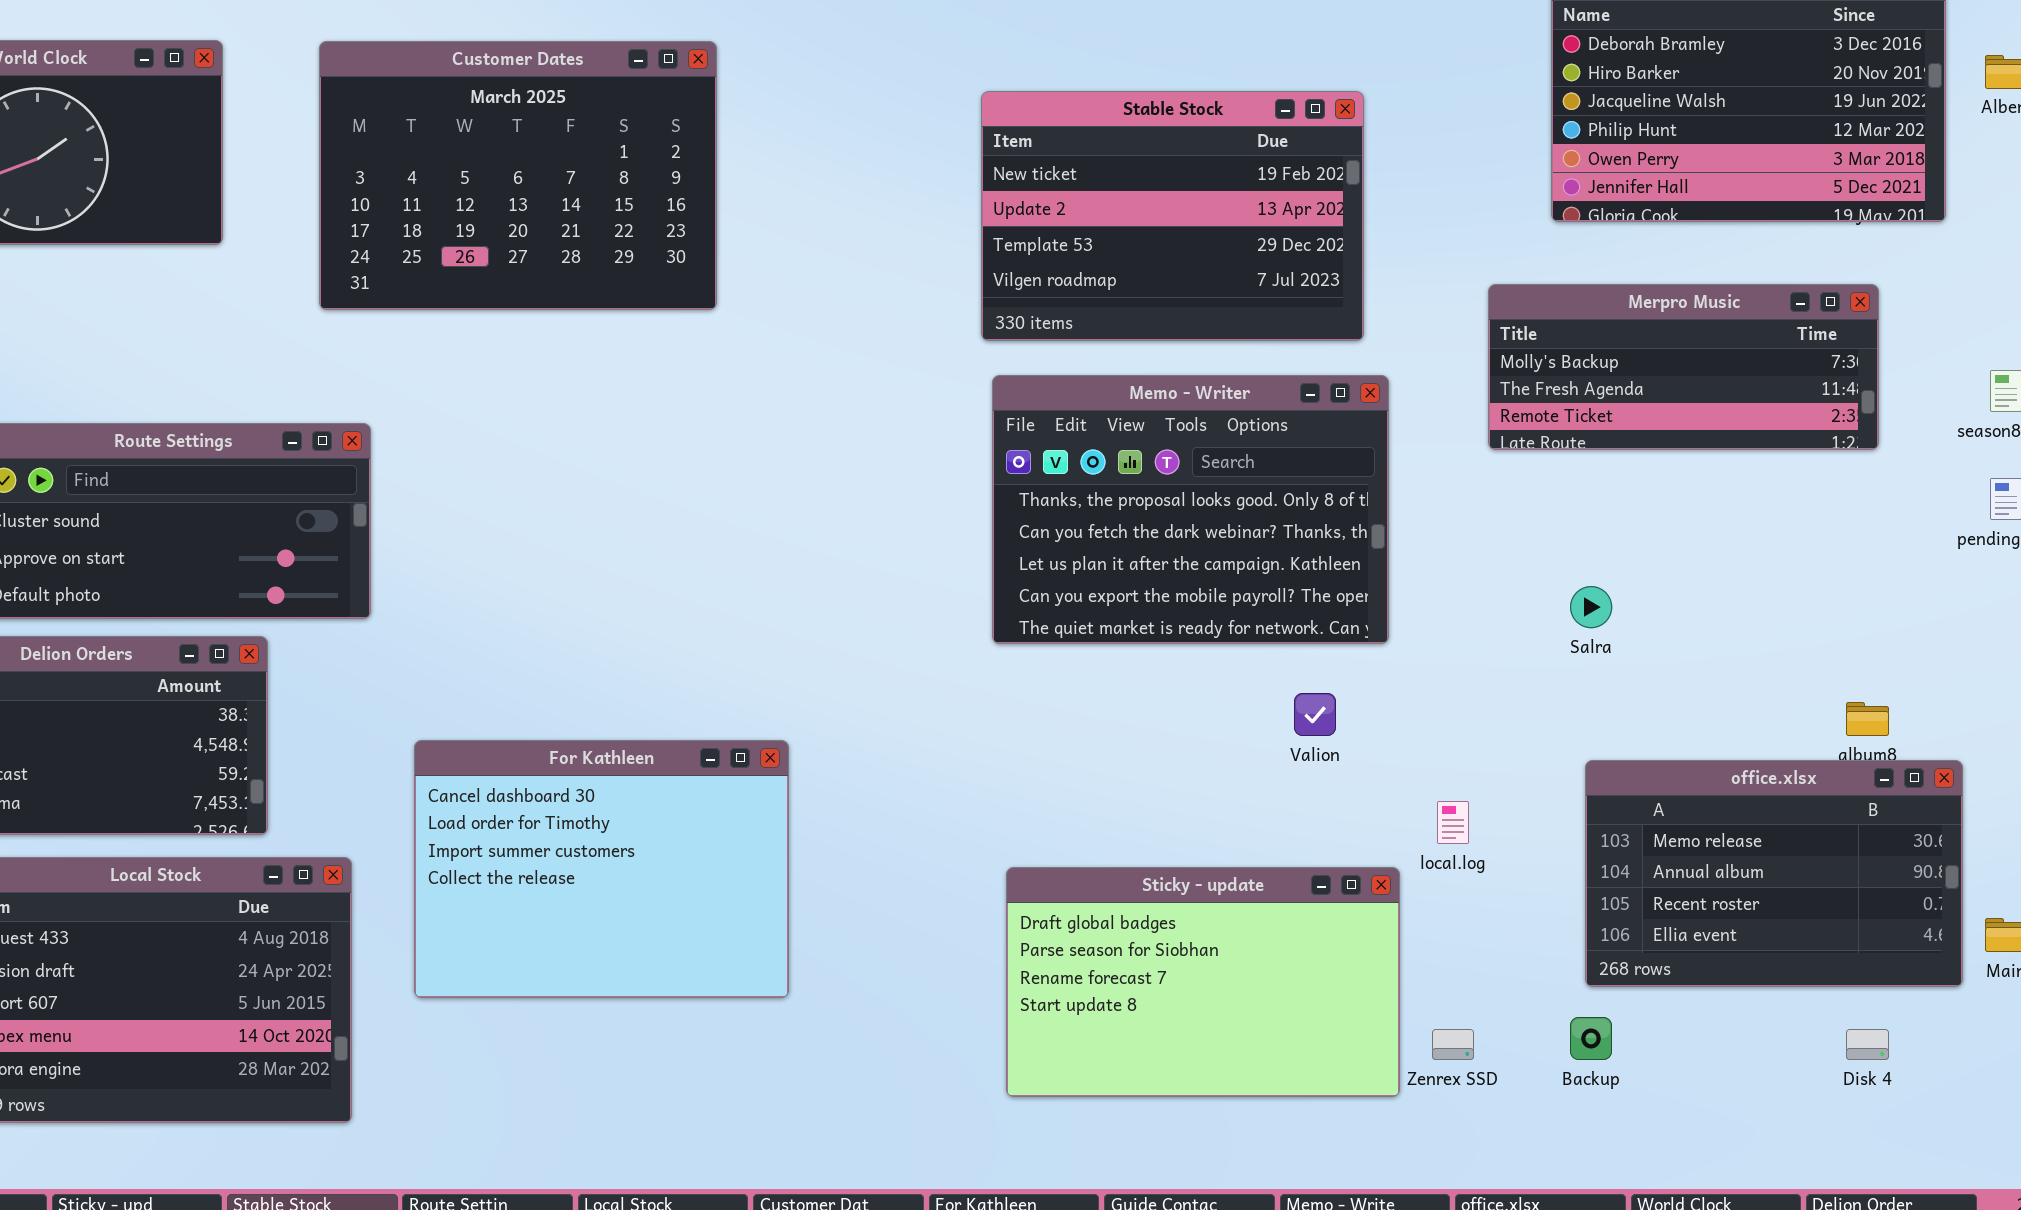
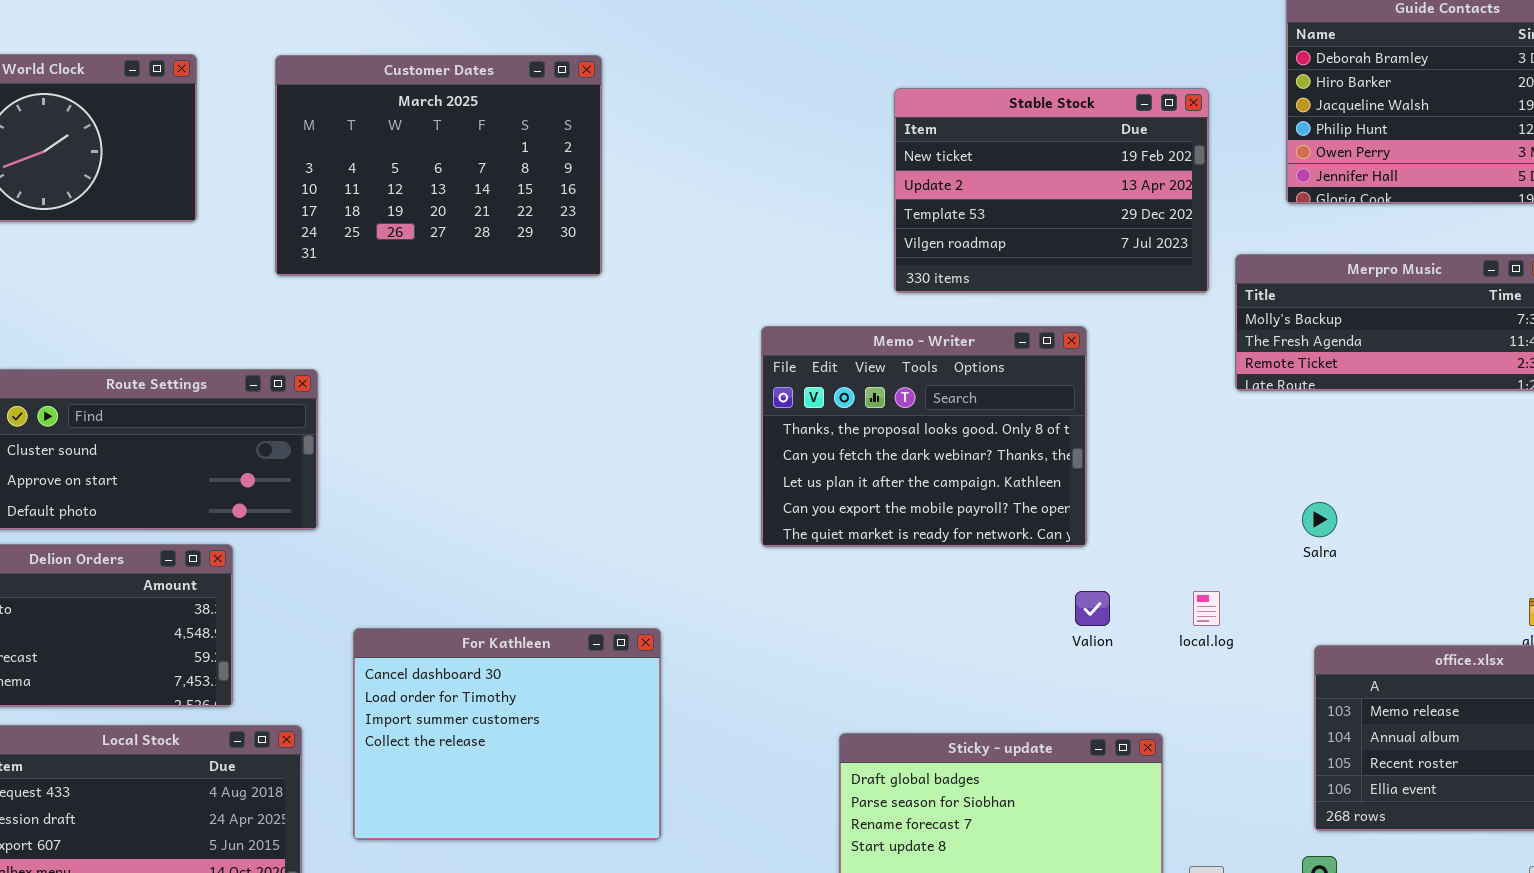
Stable Stock: [981,91,1364,341] -> [894,88,1209,293], moved
Memo - Writer: [992,375,1389,644] -> [761,326,1087,547], moved
local.log: [1437,801,1469,844] -> [1193,591,1220,626], moved

